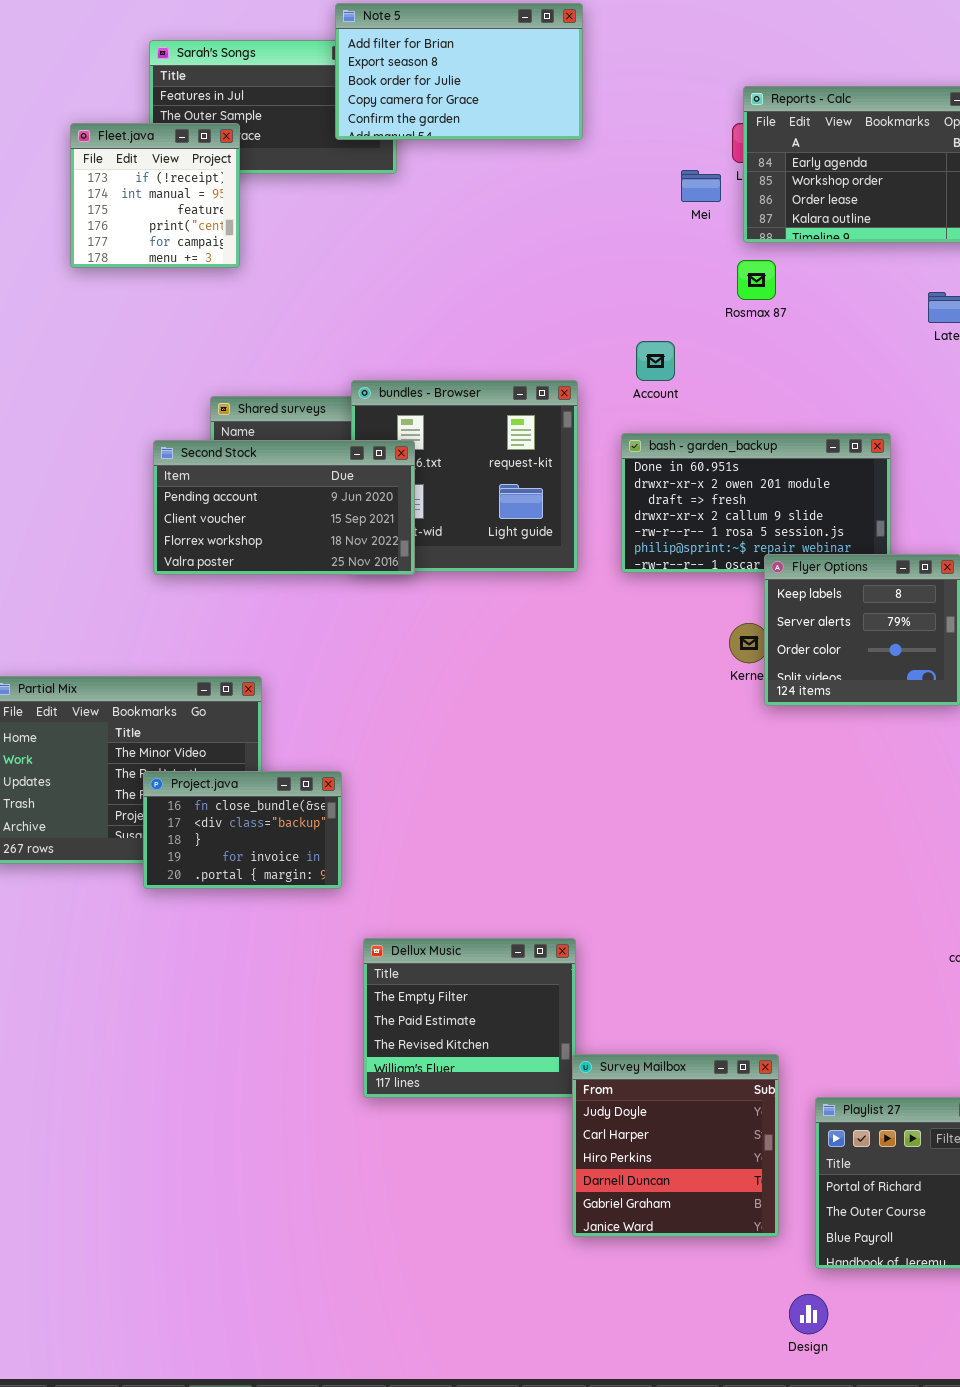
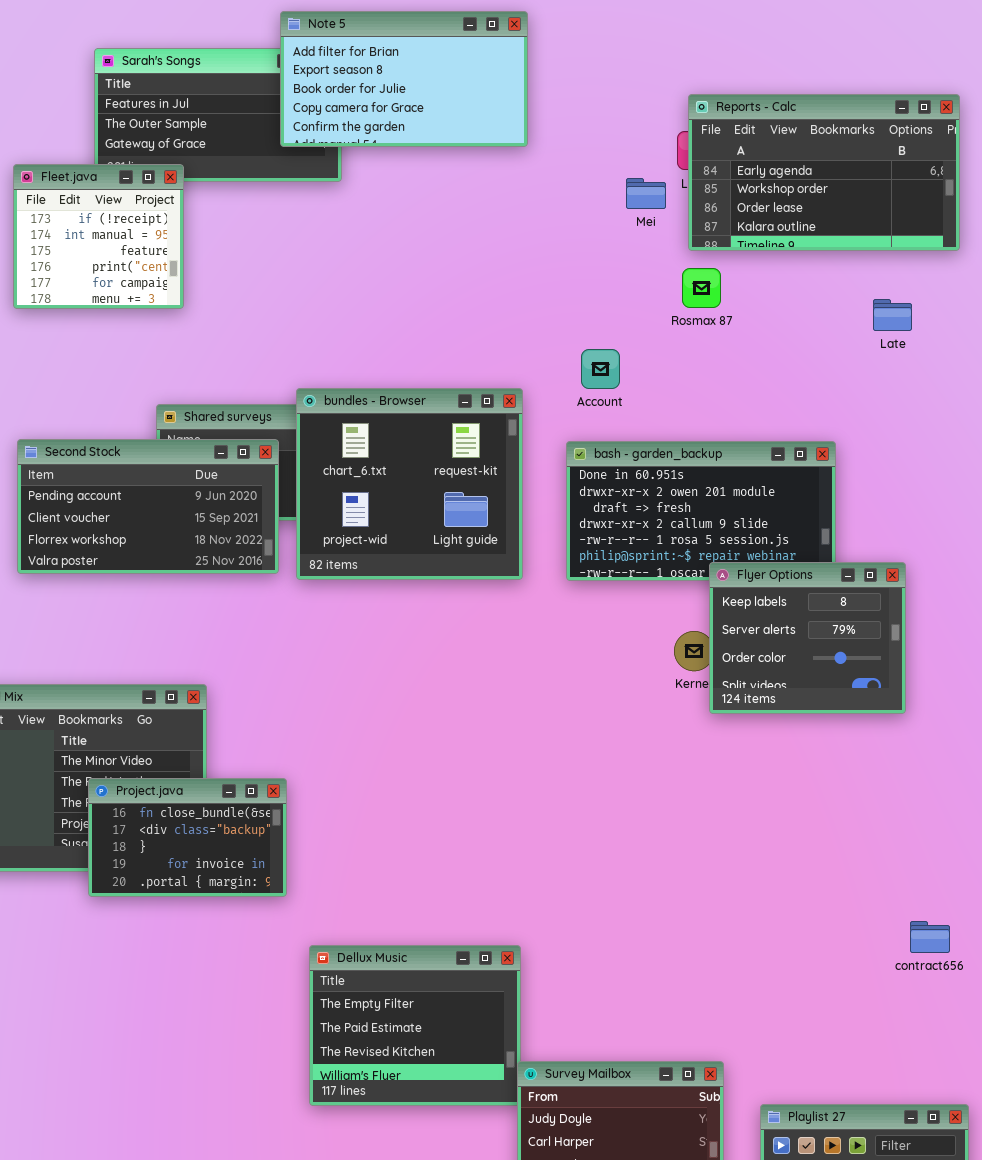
Fleet.java: [70,123,240,268] -> [13,164,184,309], moved
Second Stock: [153,440,415,575] -> [17,439,279,574], moved

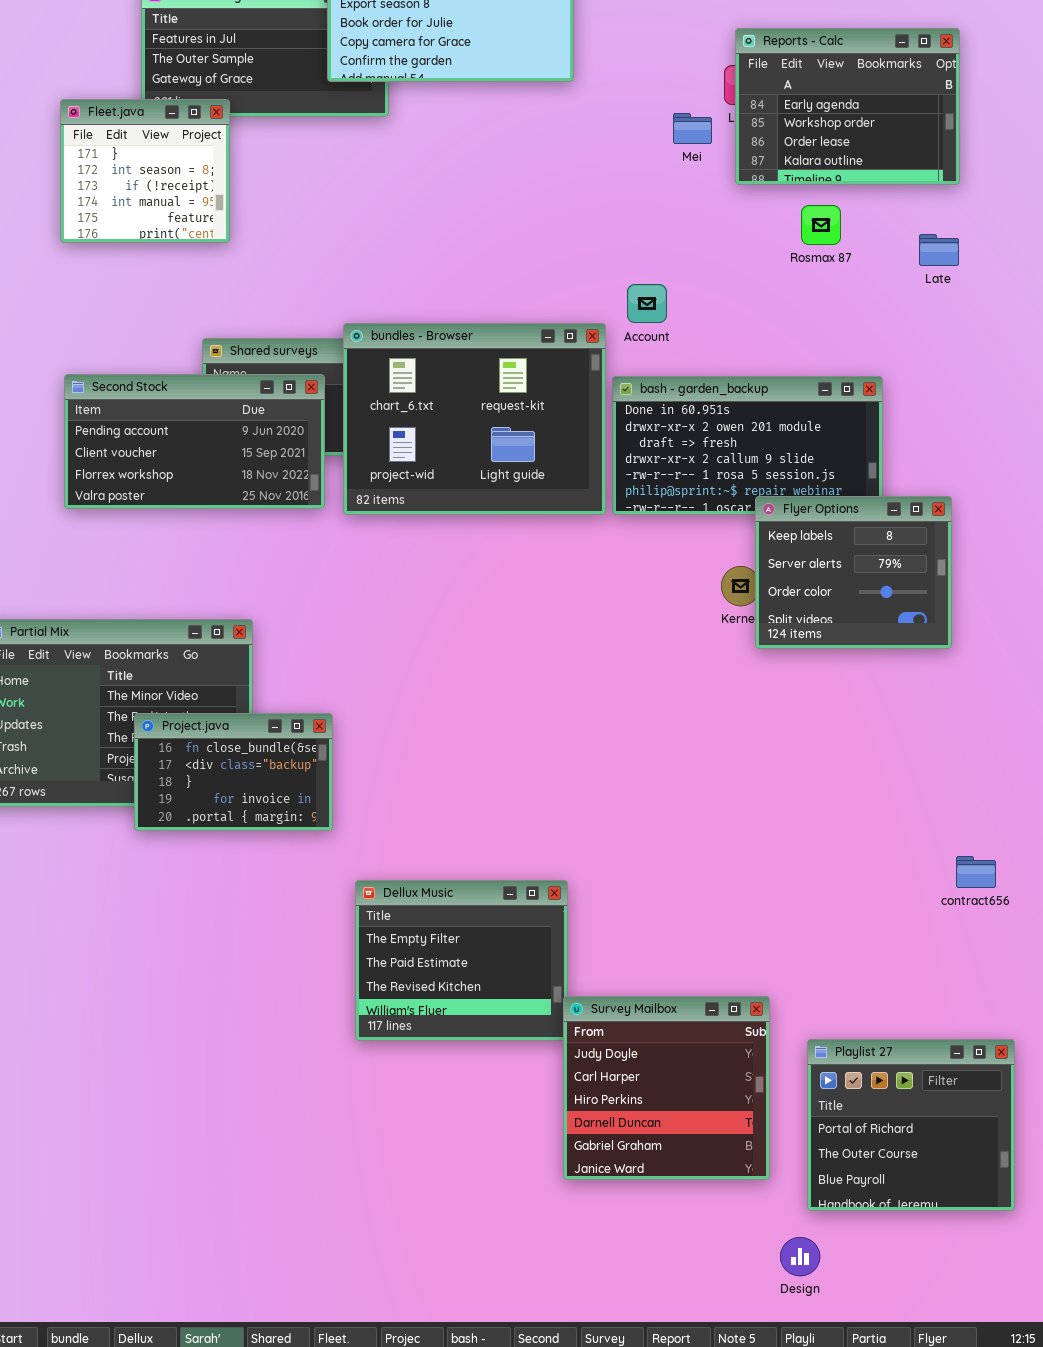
Reports - Calc: [688,94,960,251] -> [735,28,960,185], resized
Fleet.java: [13,164,184,309] -> [60,99,230,243], scrolled up 2 rows
Rosmax 87: [682,268,721,308] -> [801,205,841,245], moved
bundles - Browser: [296,388,523,580] -> [343,323,606,515], resized

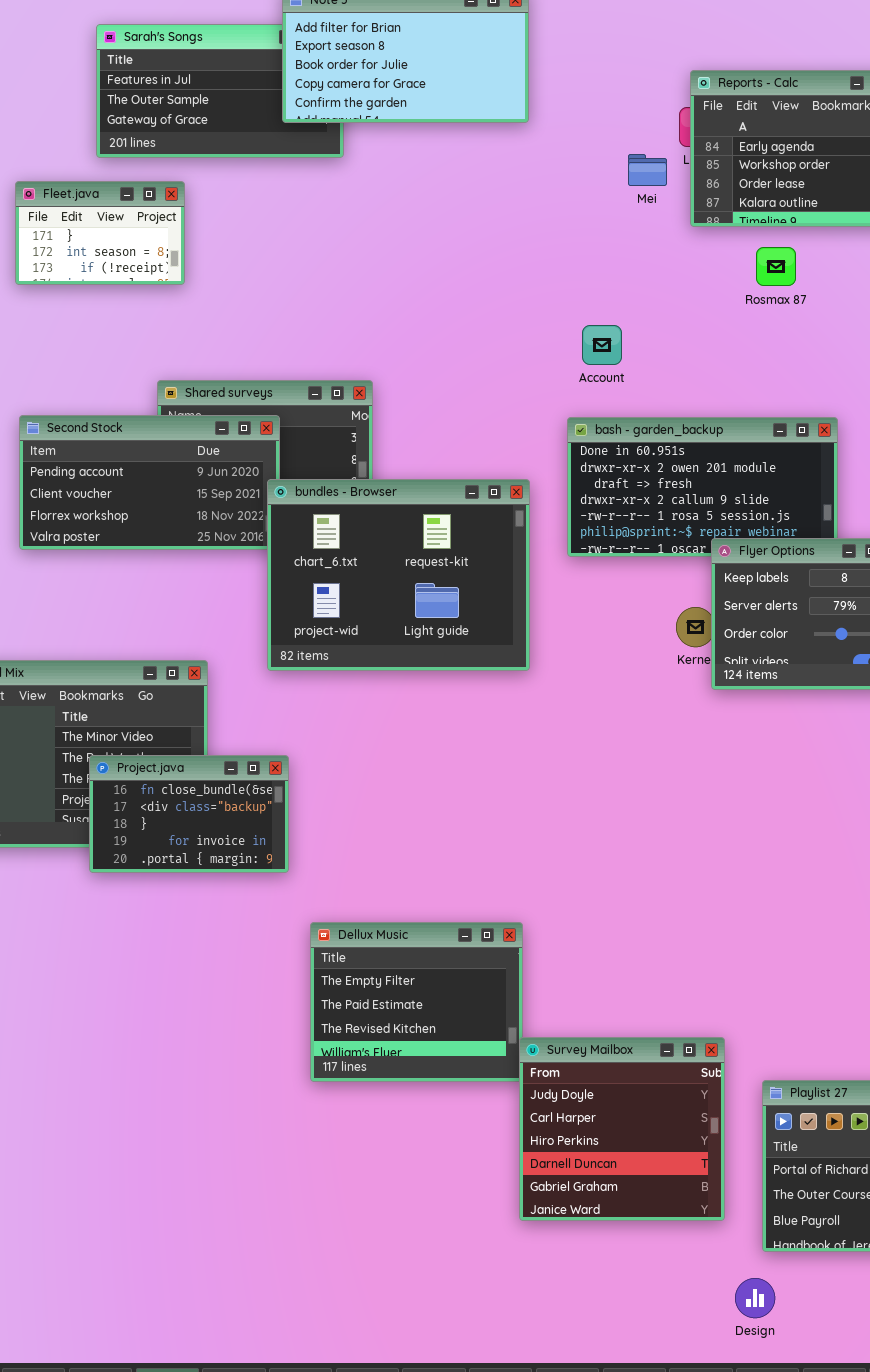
Fleet.java: [60,99,230,243] -> [15,181,185,285], resized
bundles - Browser: [343,323,606,515] -> [267,479,530,671], moved

